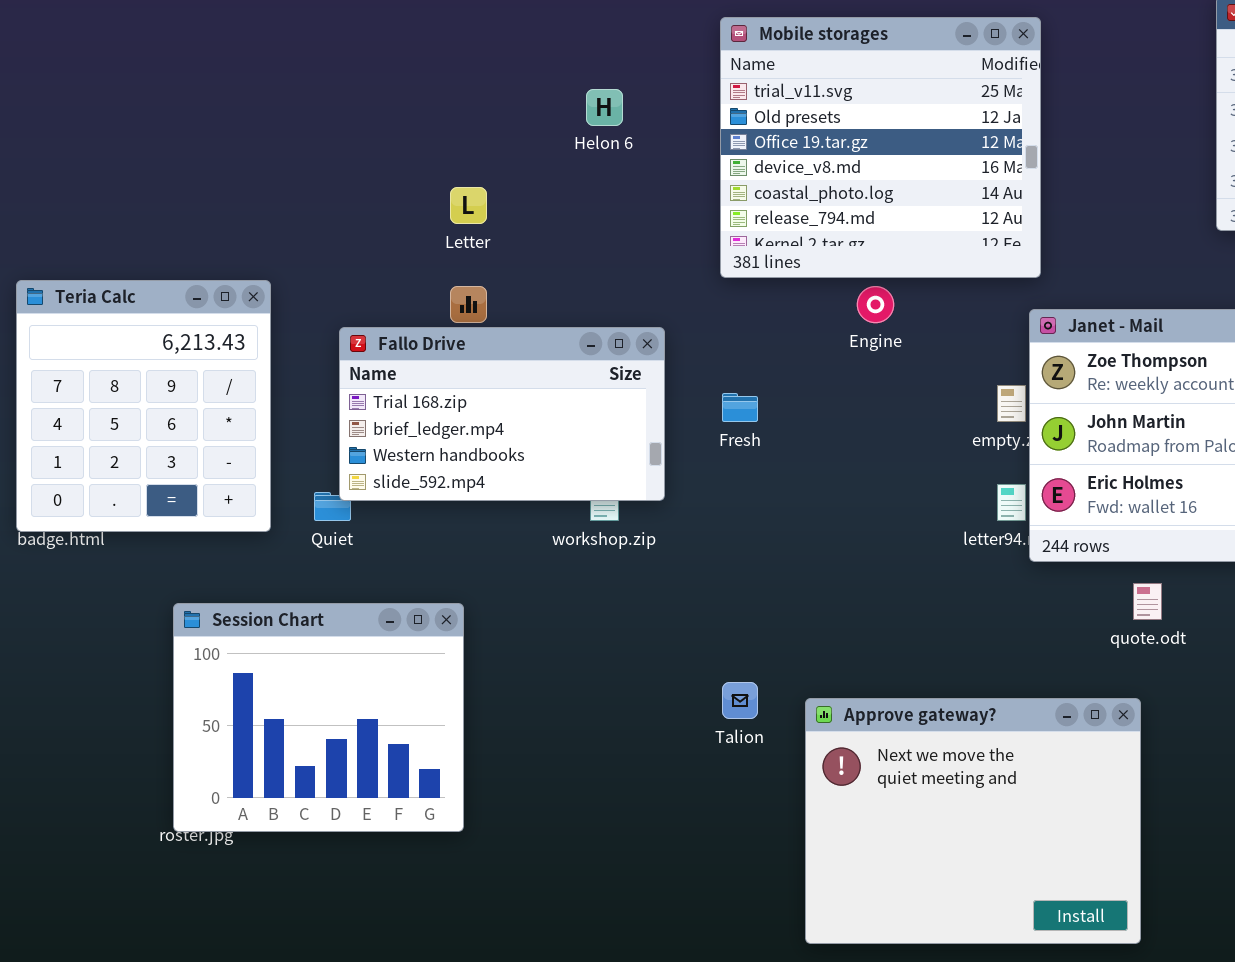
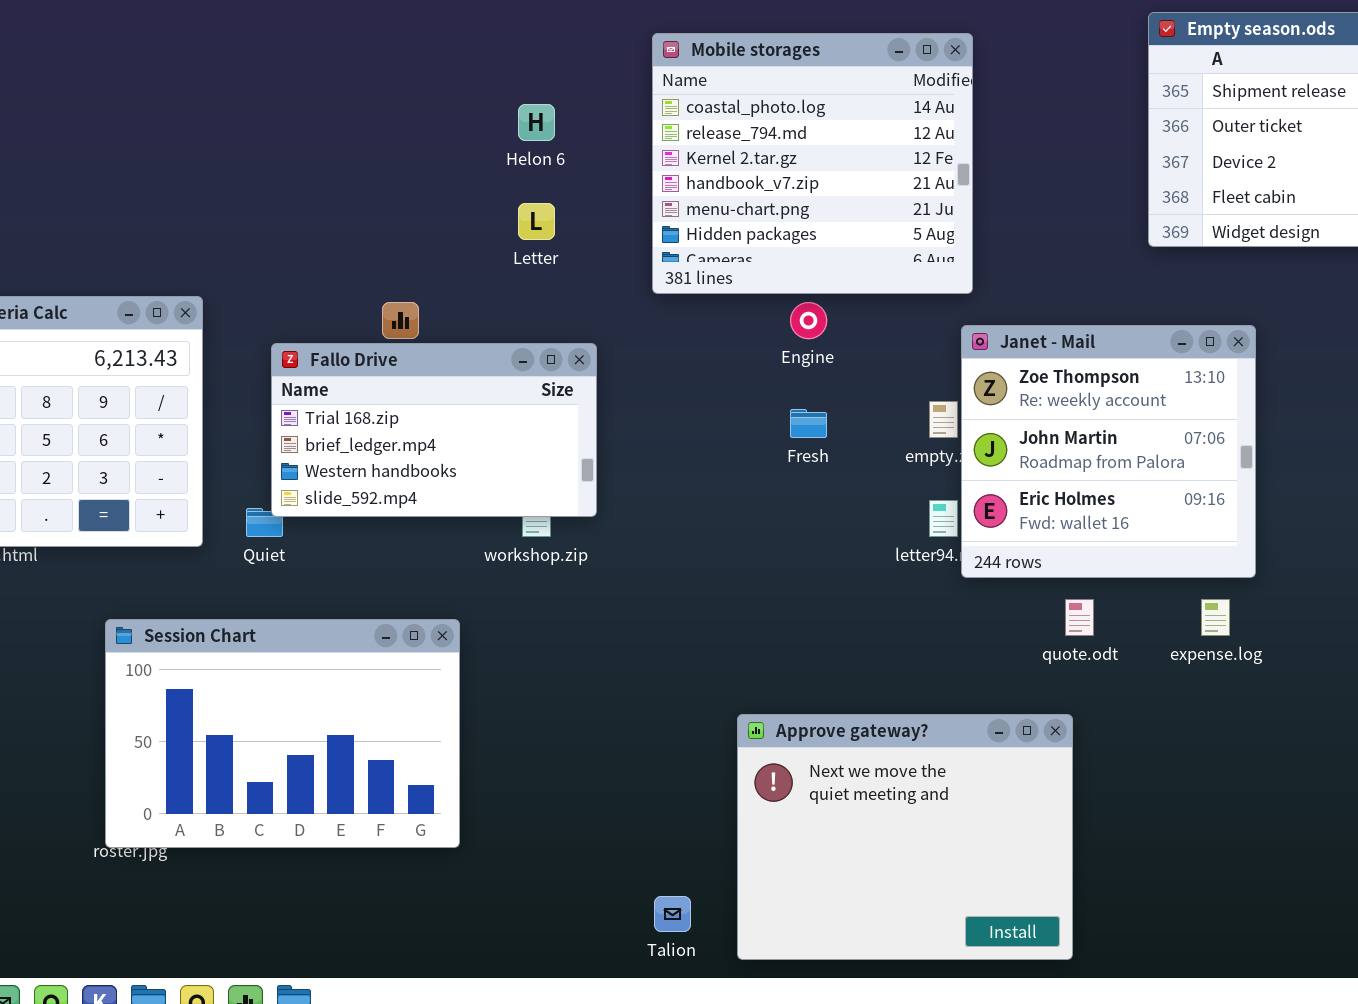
Mobile storages: [720,17,1041,278] -> [652,33,973,294], scrolled down 4 rows
Letter: [450,187,487,224] -> [518,203,555,240], moved
Fresh: [722,393,758,422] -> [790,409,827,438], moved
Session Chart: [173,603,464,832] -> [105,619,460,848], resized
Talion: [722,682,758,719] -> [654,896,691,932], moved

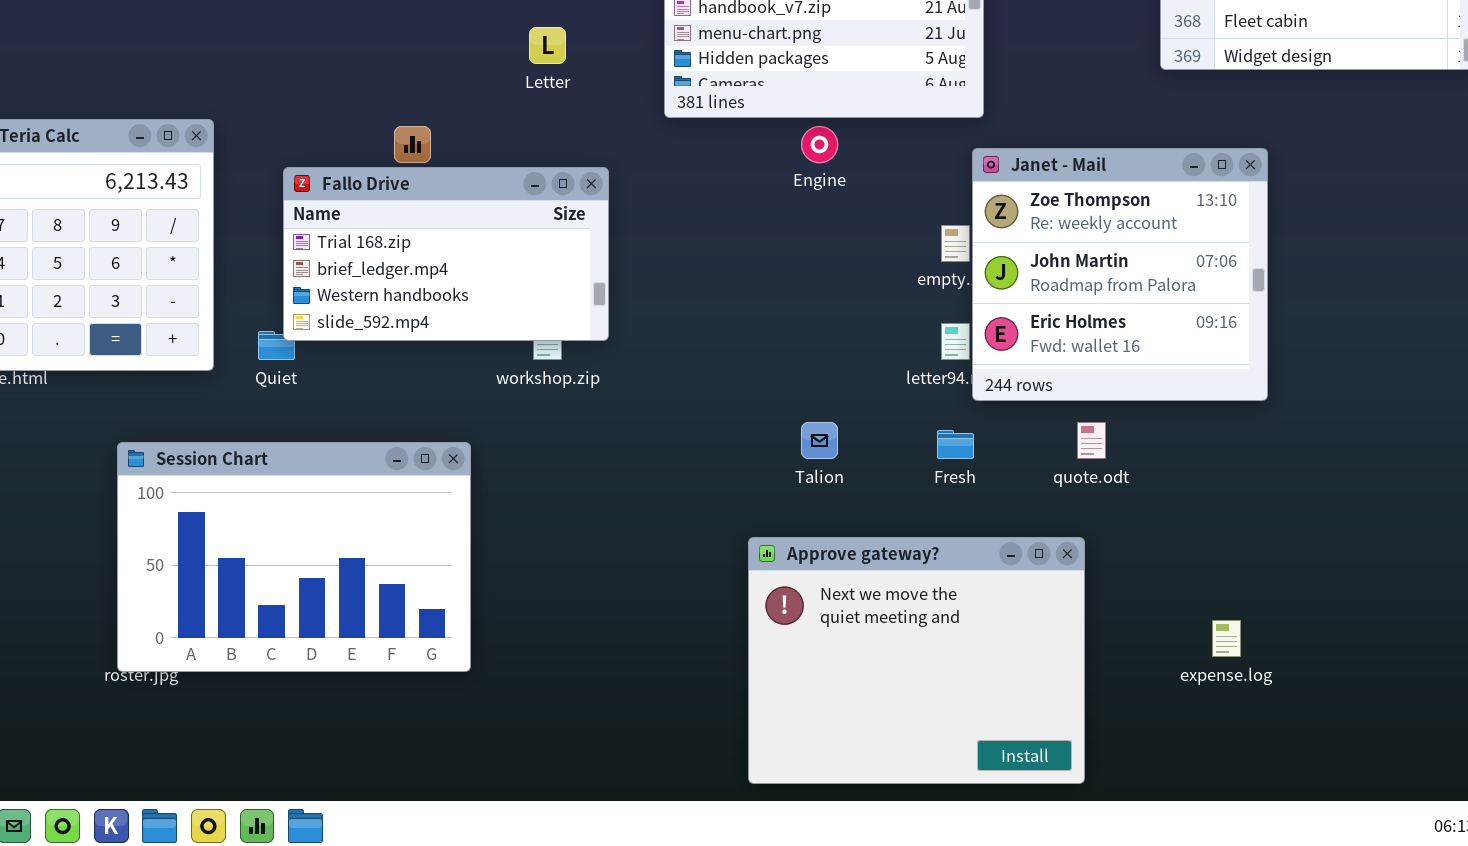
Fresh: [790,409,827,438] -> [937,430,974,459], moved
expense.log: [1201,599,1230,636] -> [1212,620,1241,657], moved
Talion: [654,896,691,932] -> [801,422,838,459], moved

